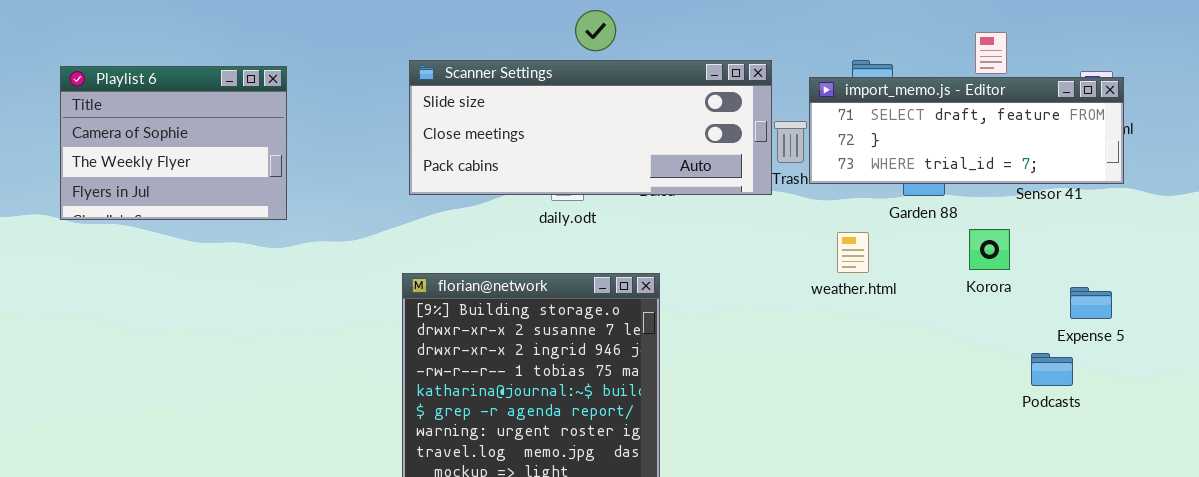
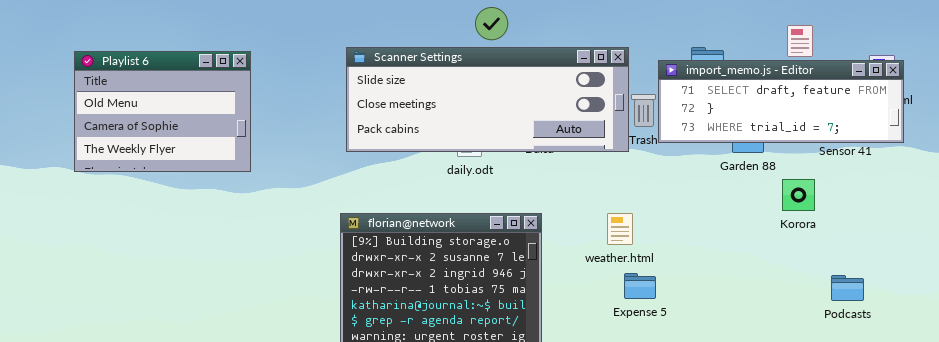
Playlist 6: [60,66,287,220] -> [74,51,251,172], scrolled up 1 row
weather.html: [837,232,869,273] -> [607,213,633,245], moved
Expense 5: [1070,287,1112,319] -> [624,273,656,299], moved

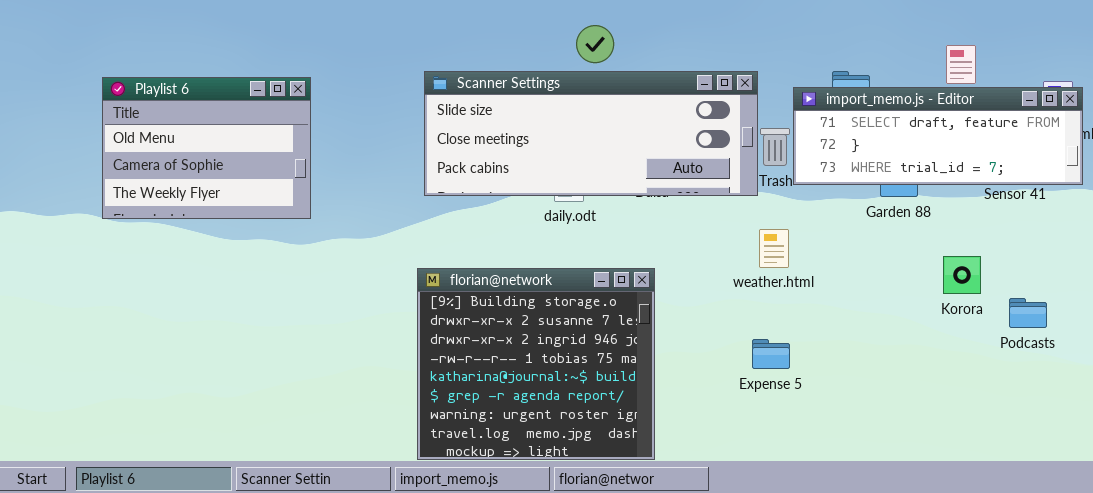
Korora: [782,179,815,211] -> [943,256,981,294], moved
weather.html: [607,213,633,245] -> [759,229,789,268], moved
Podcasts: [831,275,864,301] -> [1009,298,1047,328], moved

